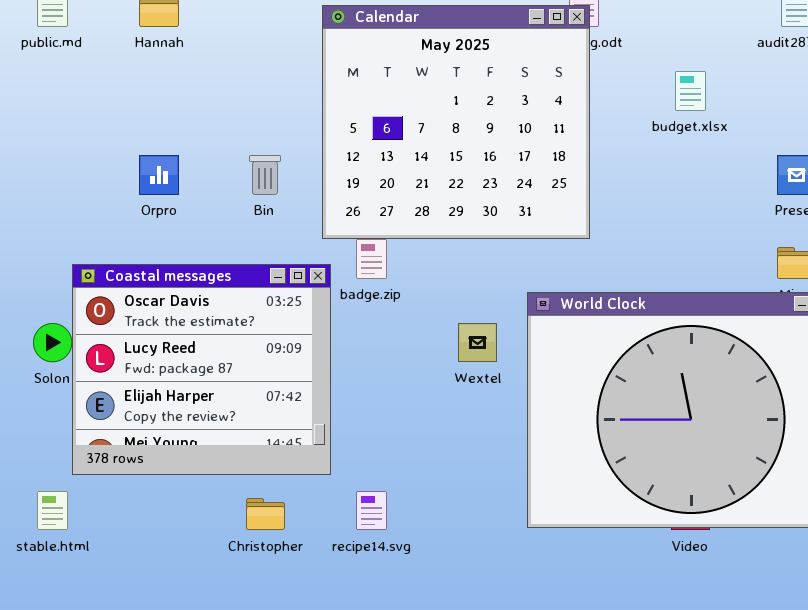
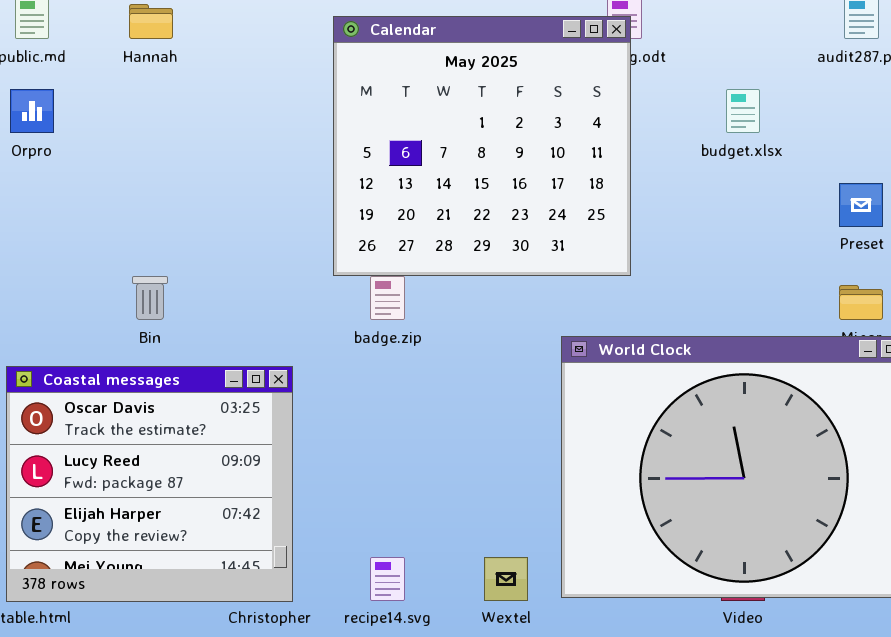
Orpro: [139,155,179,195] -> [10,89,54,133], moved
Bin: [249,155,281,195] -> [132,276,168,320], moved
Coastal messages: [72,264,331,475] -> [6,366,293,602], moved
Wextel: [458,323,497,362] -> [484,557,528,601], moved

